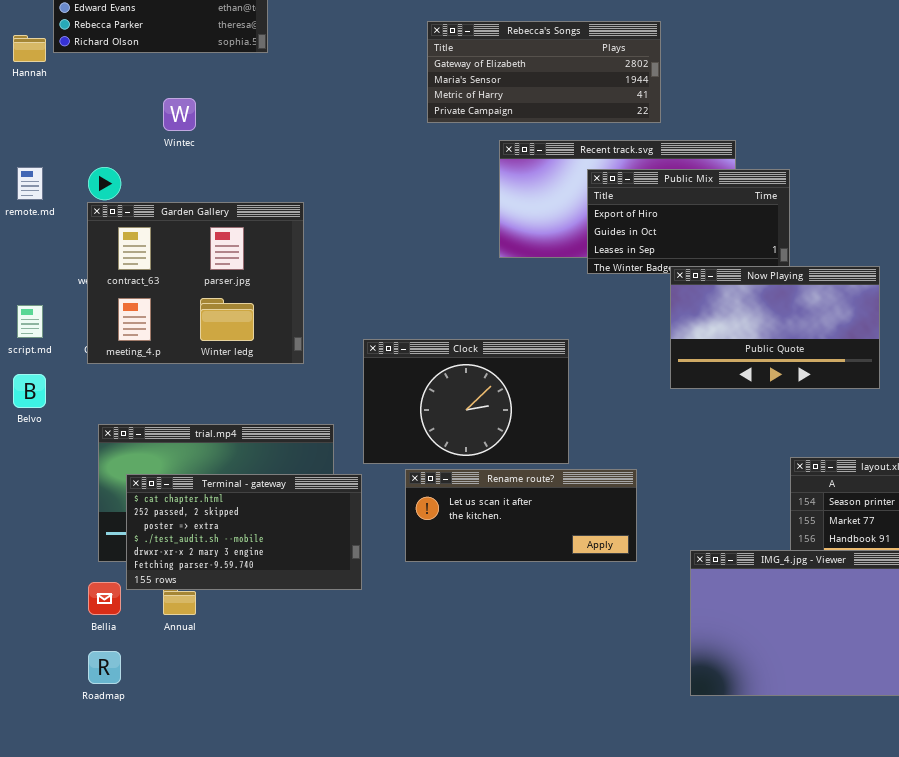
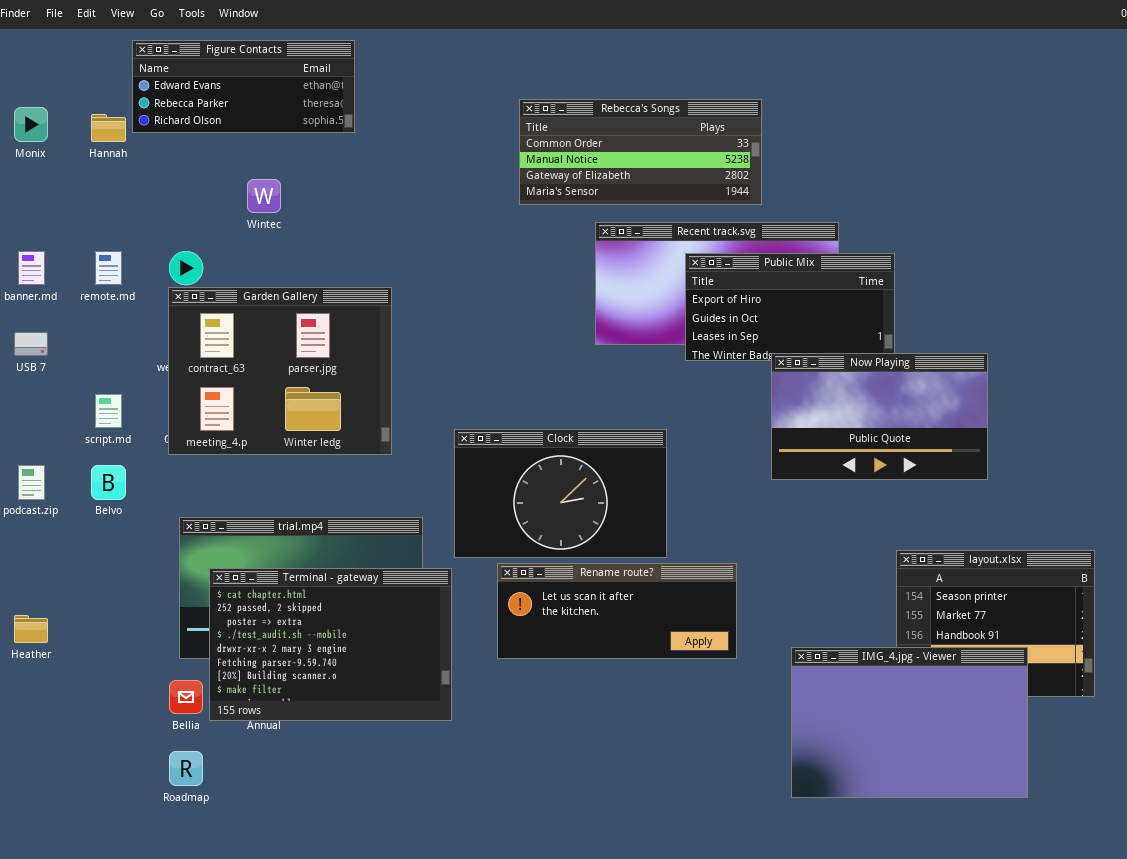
Rebecca's Songs: [427,21,661,123] -> [519,99,762,205], scrolled up 2 rows
Terminal - gateway: [126,474,362,590] -> [209,568,452,721], resized

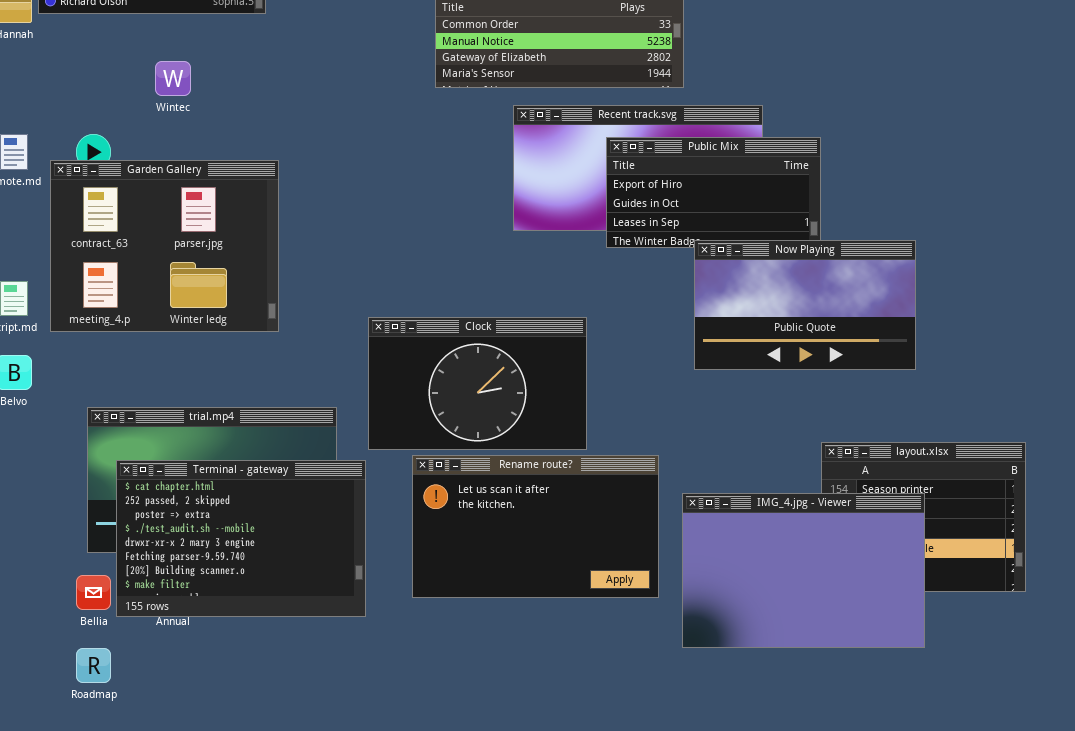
Garden Gallery: [168,287,392,455] -> [50,160,279,332], moved
Rename route?: [497,563,737,659] -> [412,455,659,598], resized
IMG_4.jpg - Viewer: [791,647,1028,798] -> [682,493,925,648], moved

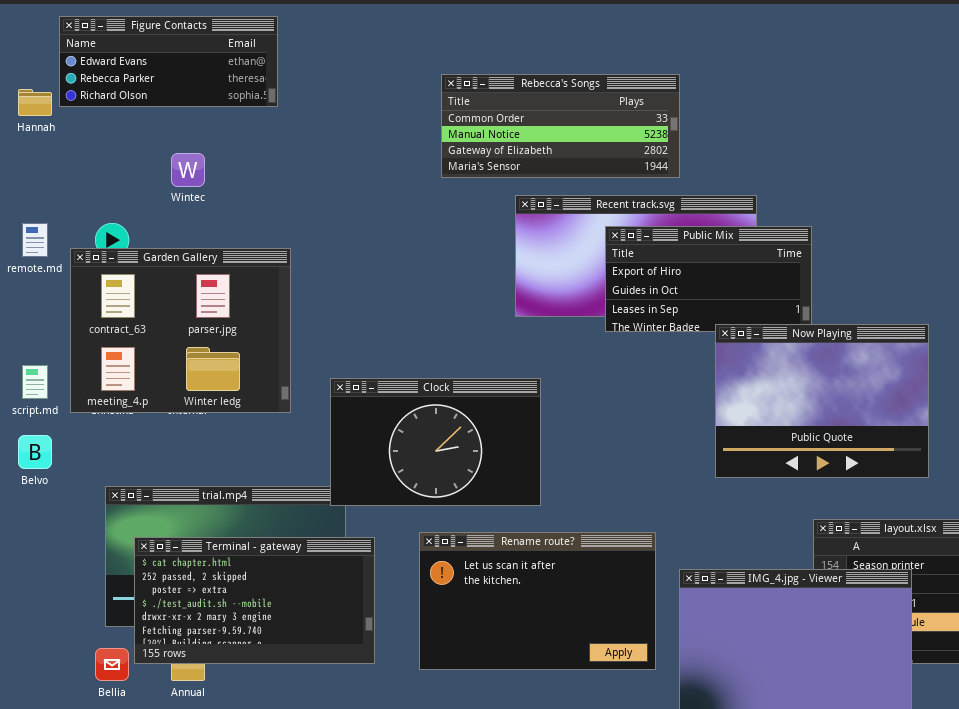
Now Playing: [694,240,916,370] -> [715,324,929,478], moved, resized
Clock: [368,317,587,450] -> [330,378,541,506], moved
Terminal - gateway: [116,460,366,617] -> [134,537,375,664], resized

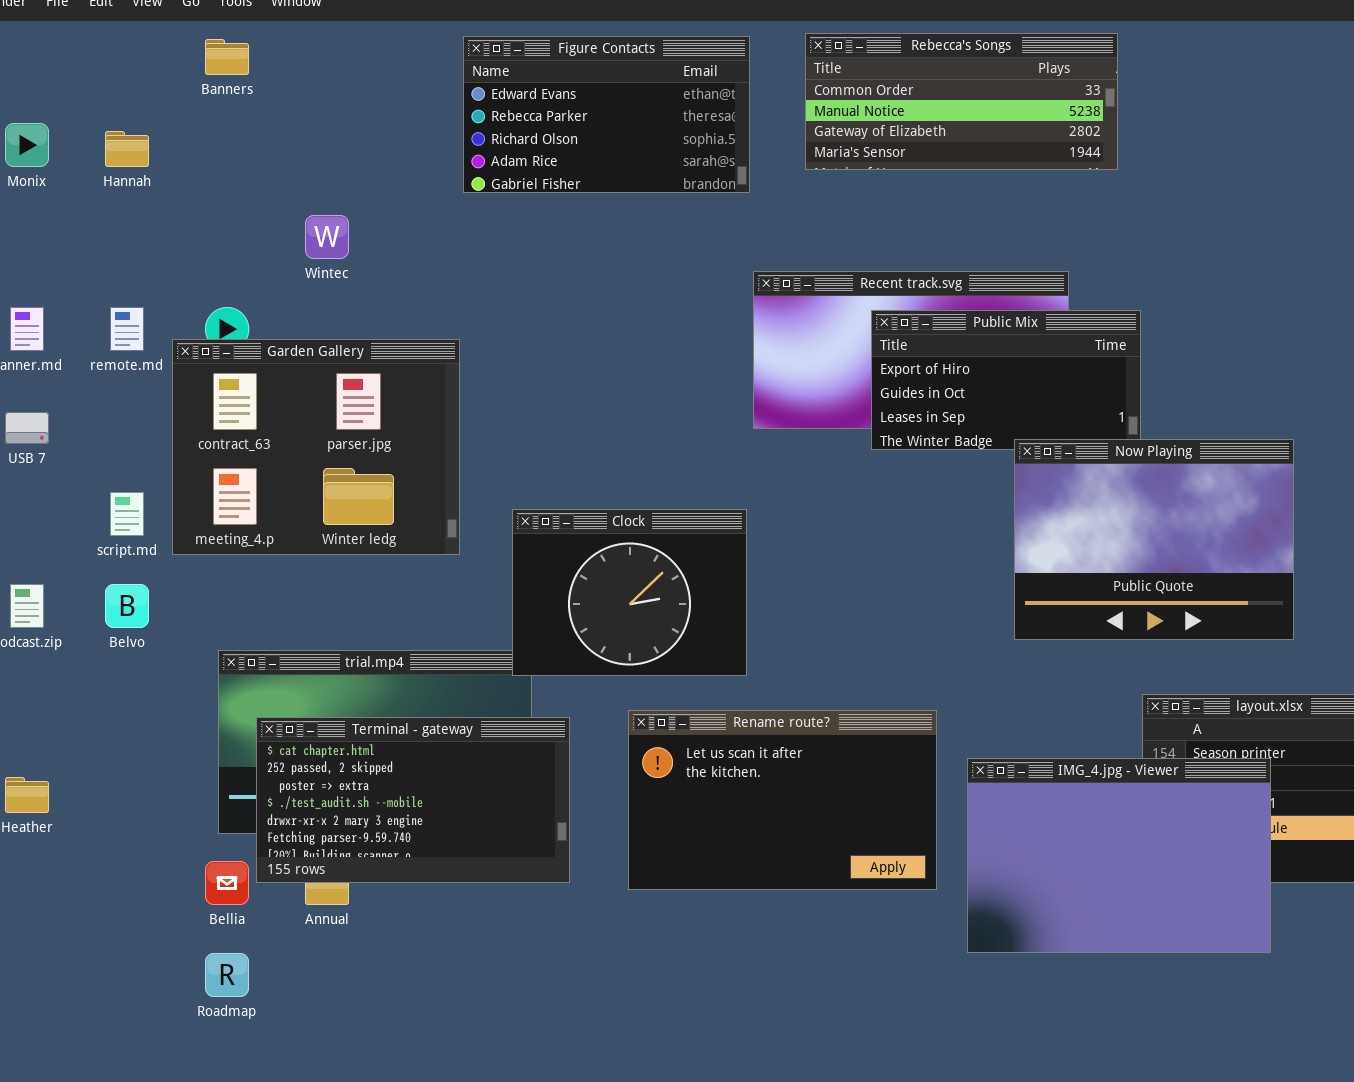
Figure Contacts: [59,16,278,107] -> [463,36,750,193], moved, resized
Rebecca's Songs: [441,74,680,178] -> [805,33,1118,170], moved
Clock: [330,378,541,506] -> [512,509,747,676], resized

